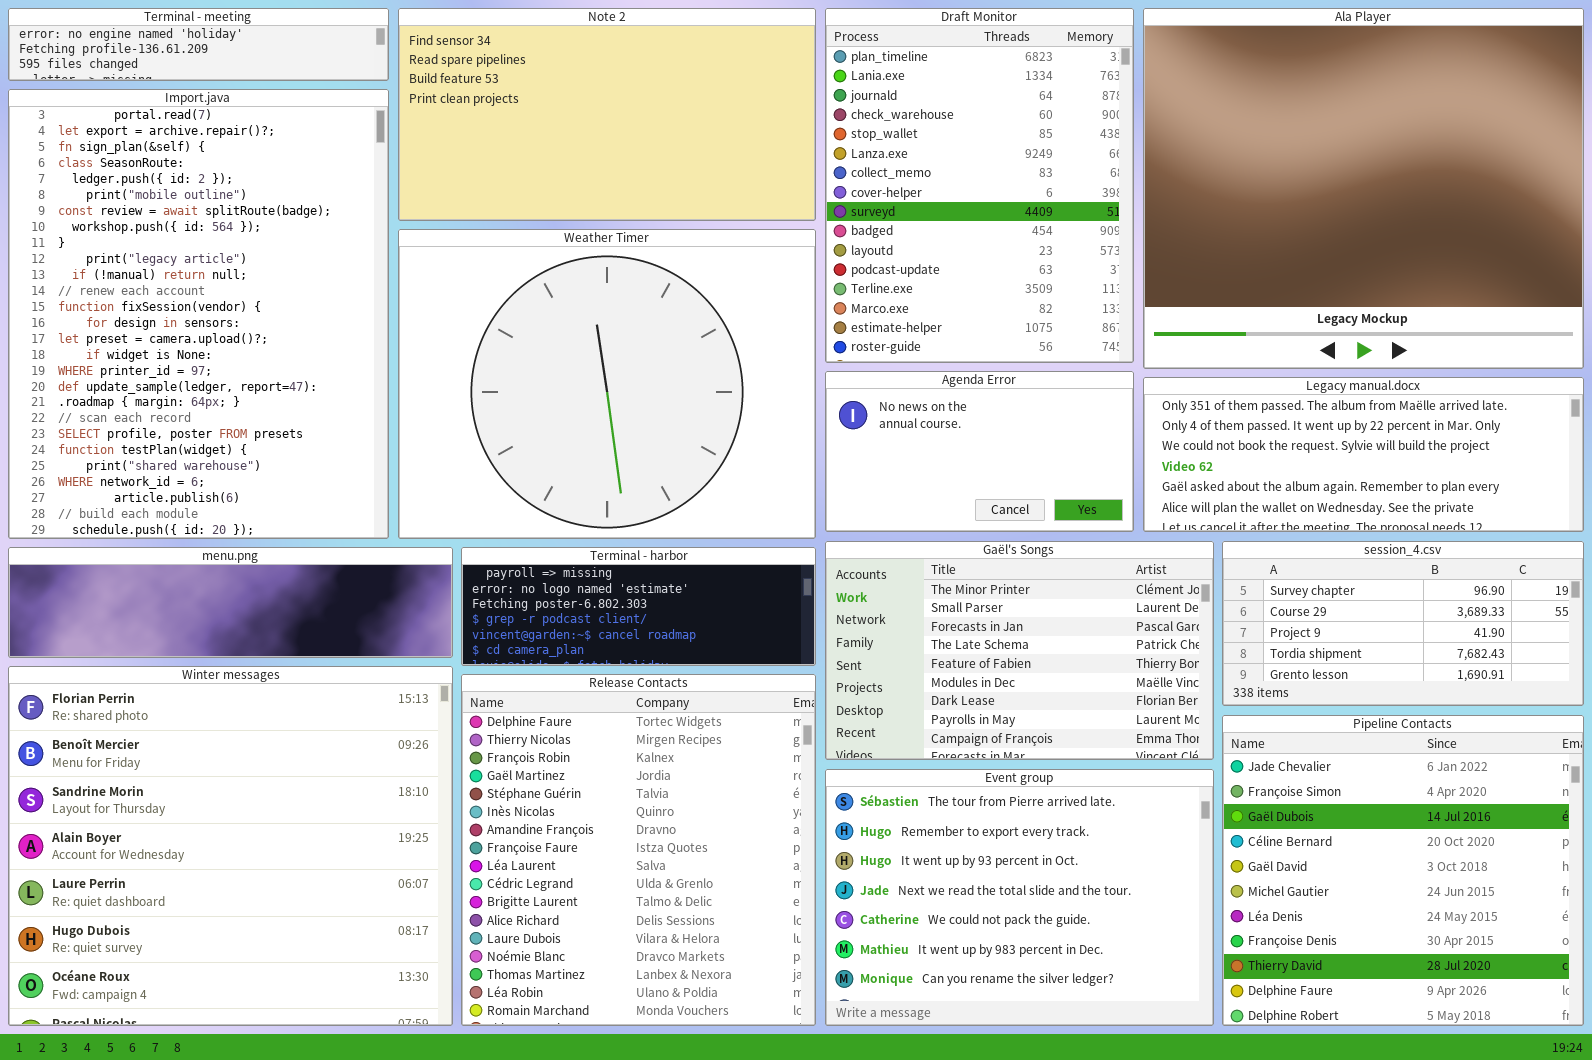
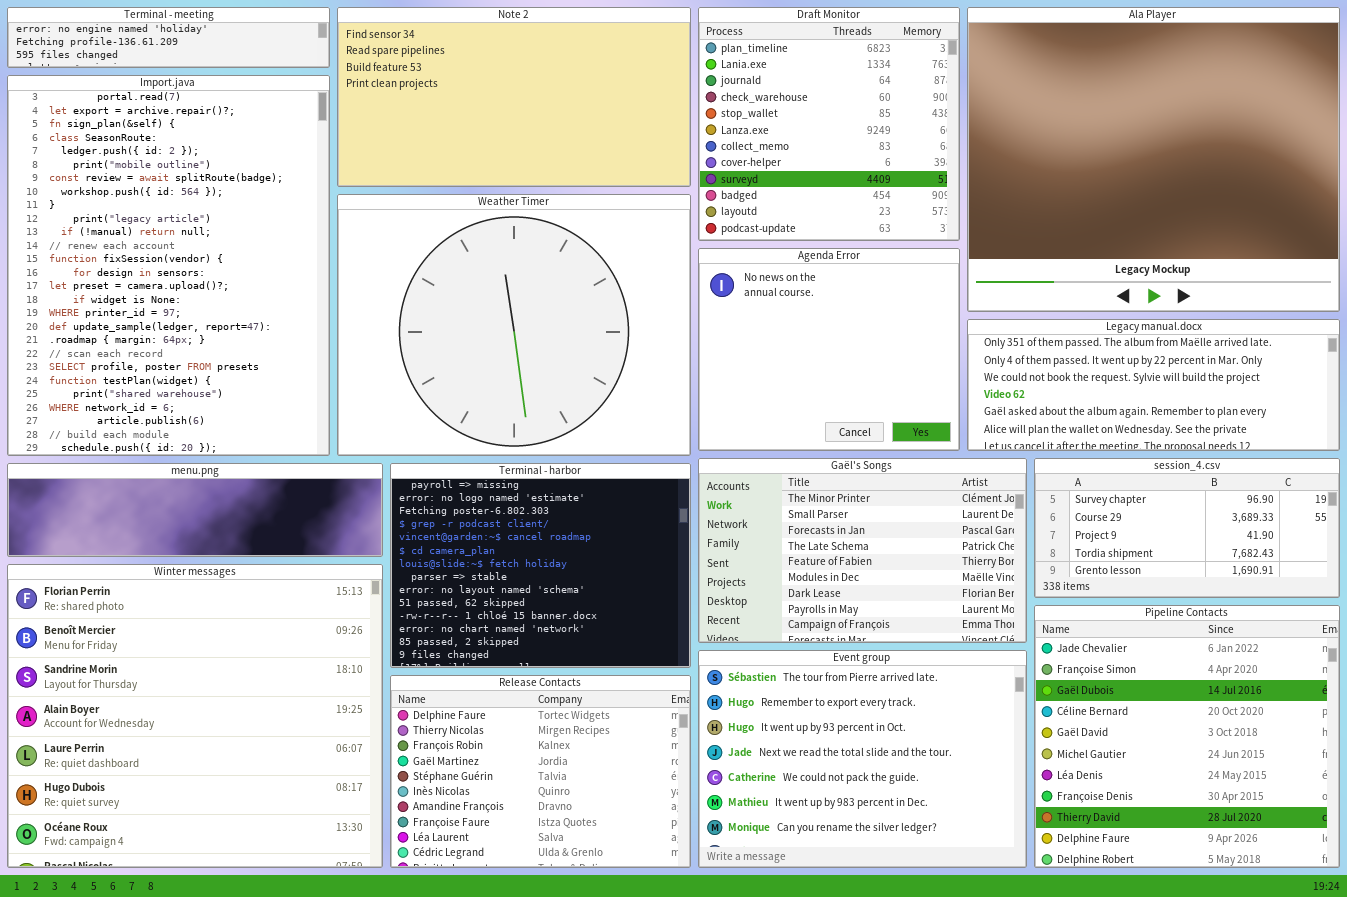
Draft Monitor: [825,8,1134,363] -> [698,7,960,241], resized
Agenda Error: [825,371,1134,532] -> [698,248,960,451], resized
Terminal - harbor: [461,547,816,666] -> [390,463,691,668], resized
Release Contacts: [461,674,816,1026] -> [390,675,691,868], resized

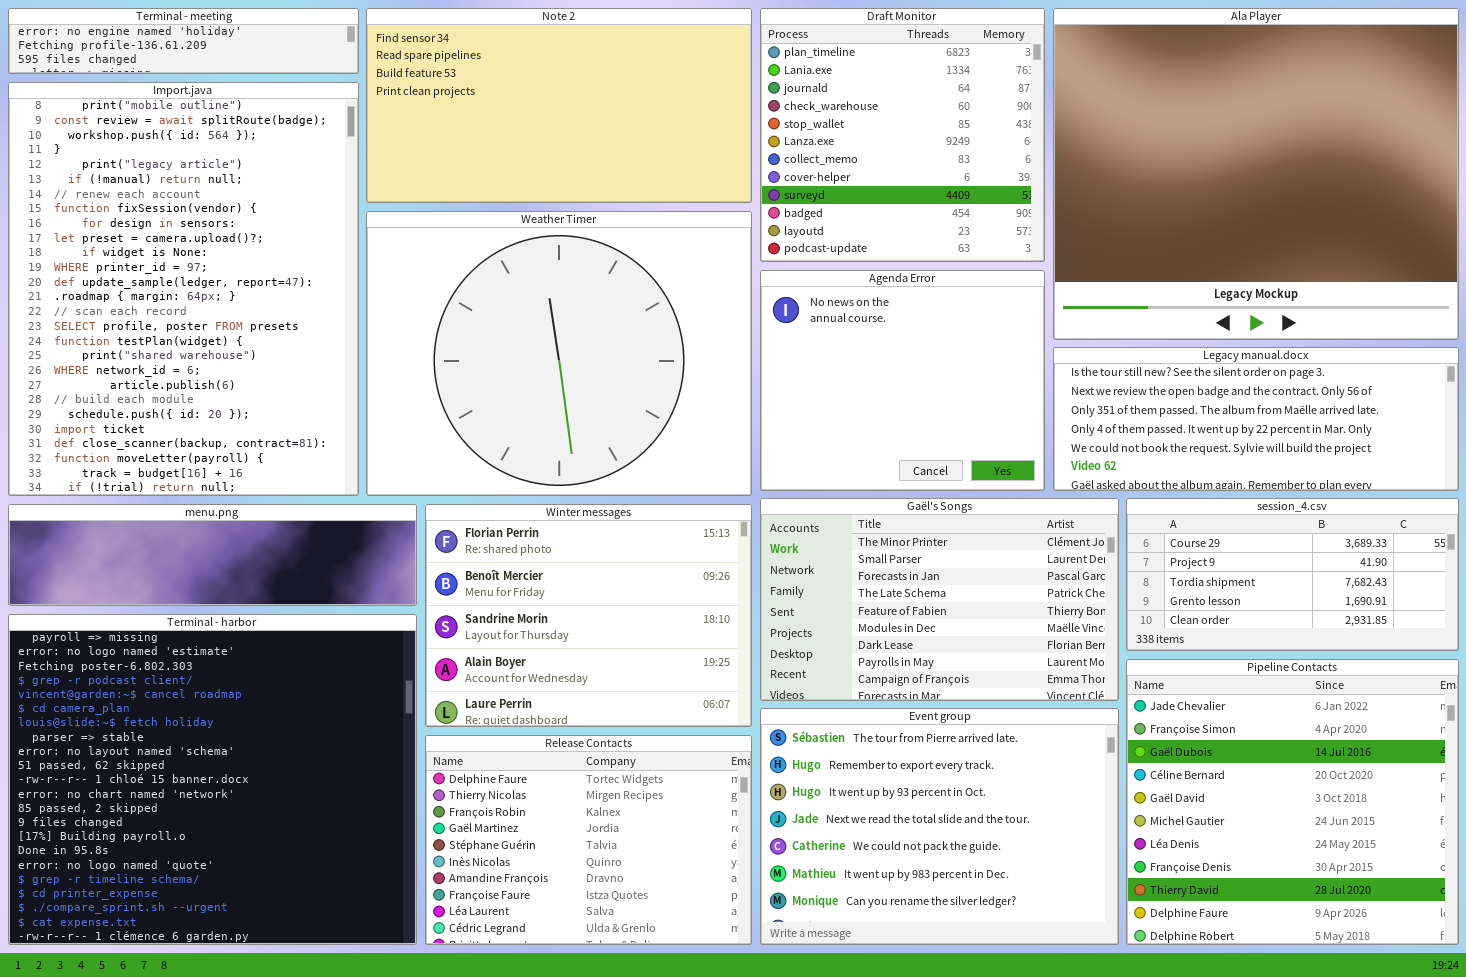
Import.java: [7,75,330,456] -> [8,82,359,496], scrolled down 5 rows
Legacy manual.docx: [967,319,1340,451] -> [1053,347,1459,491], scrolled up 2 rows
session_4.csv: [1034,458,1340,598] -> [1126,498,1459,651], scrolled down 1 row
Terminal - harbor: [390,463,691,668] -> [8,614,417,945], moved, resized
Winter messages: [7,564,383,868] -> [425,504,752,727], moved, resized

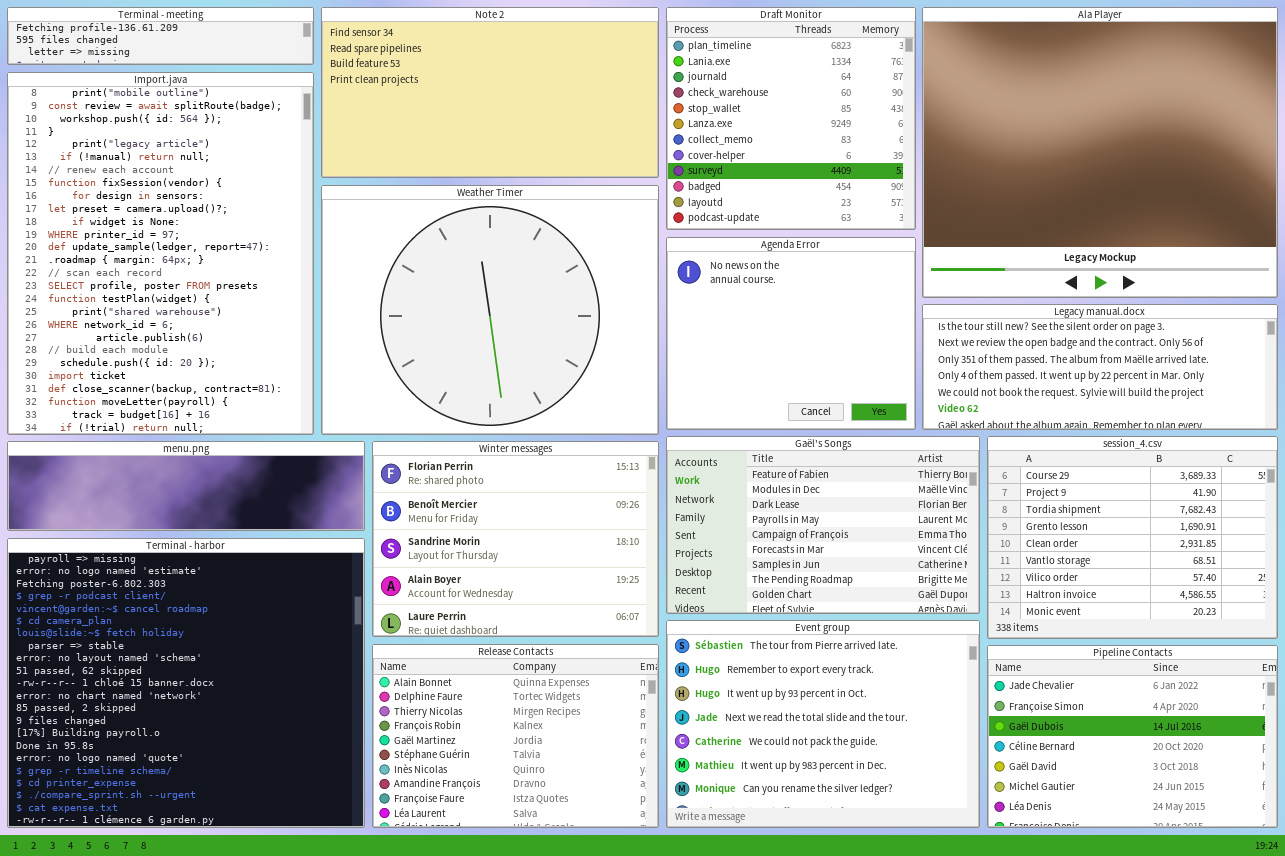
Terminal - meeting: [8,8,359,74] -> [7,7,314,65], scrolled down 1 row
Gaël's Songs: [760,498,1119,701] -> [666,436,980,614], scrolled down 4 rows
session_4.csv: [1126,498,1459,651] -> [987,436,1278,639], resized
Pipeline Contacts: [1126,659,1459,945] -> [987,645,1278,828], resized
Release Contacts: [425,735,752,945] -> [372,644,659,828], scrolled up 1 row

